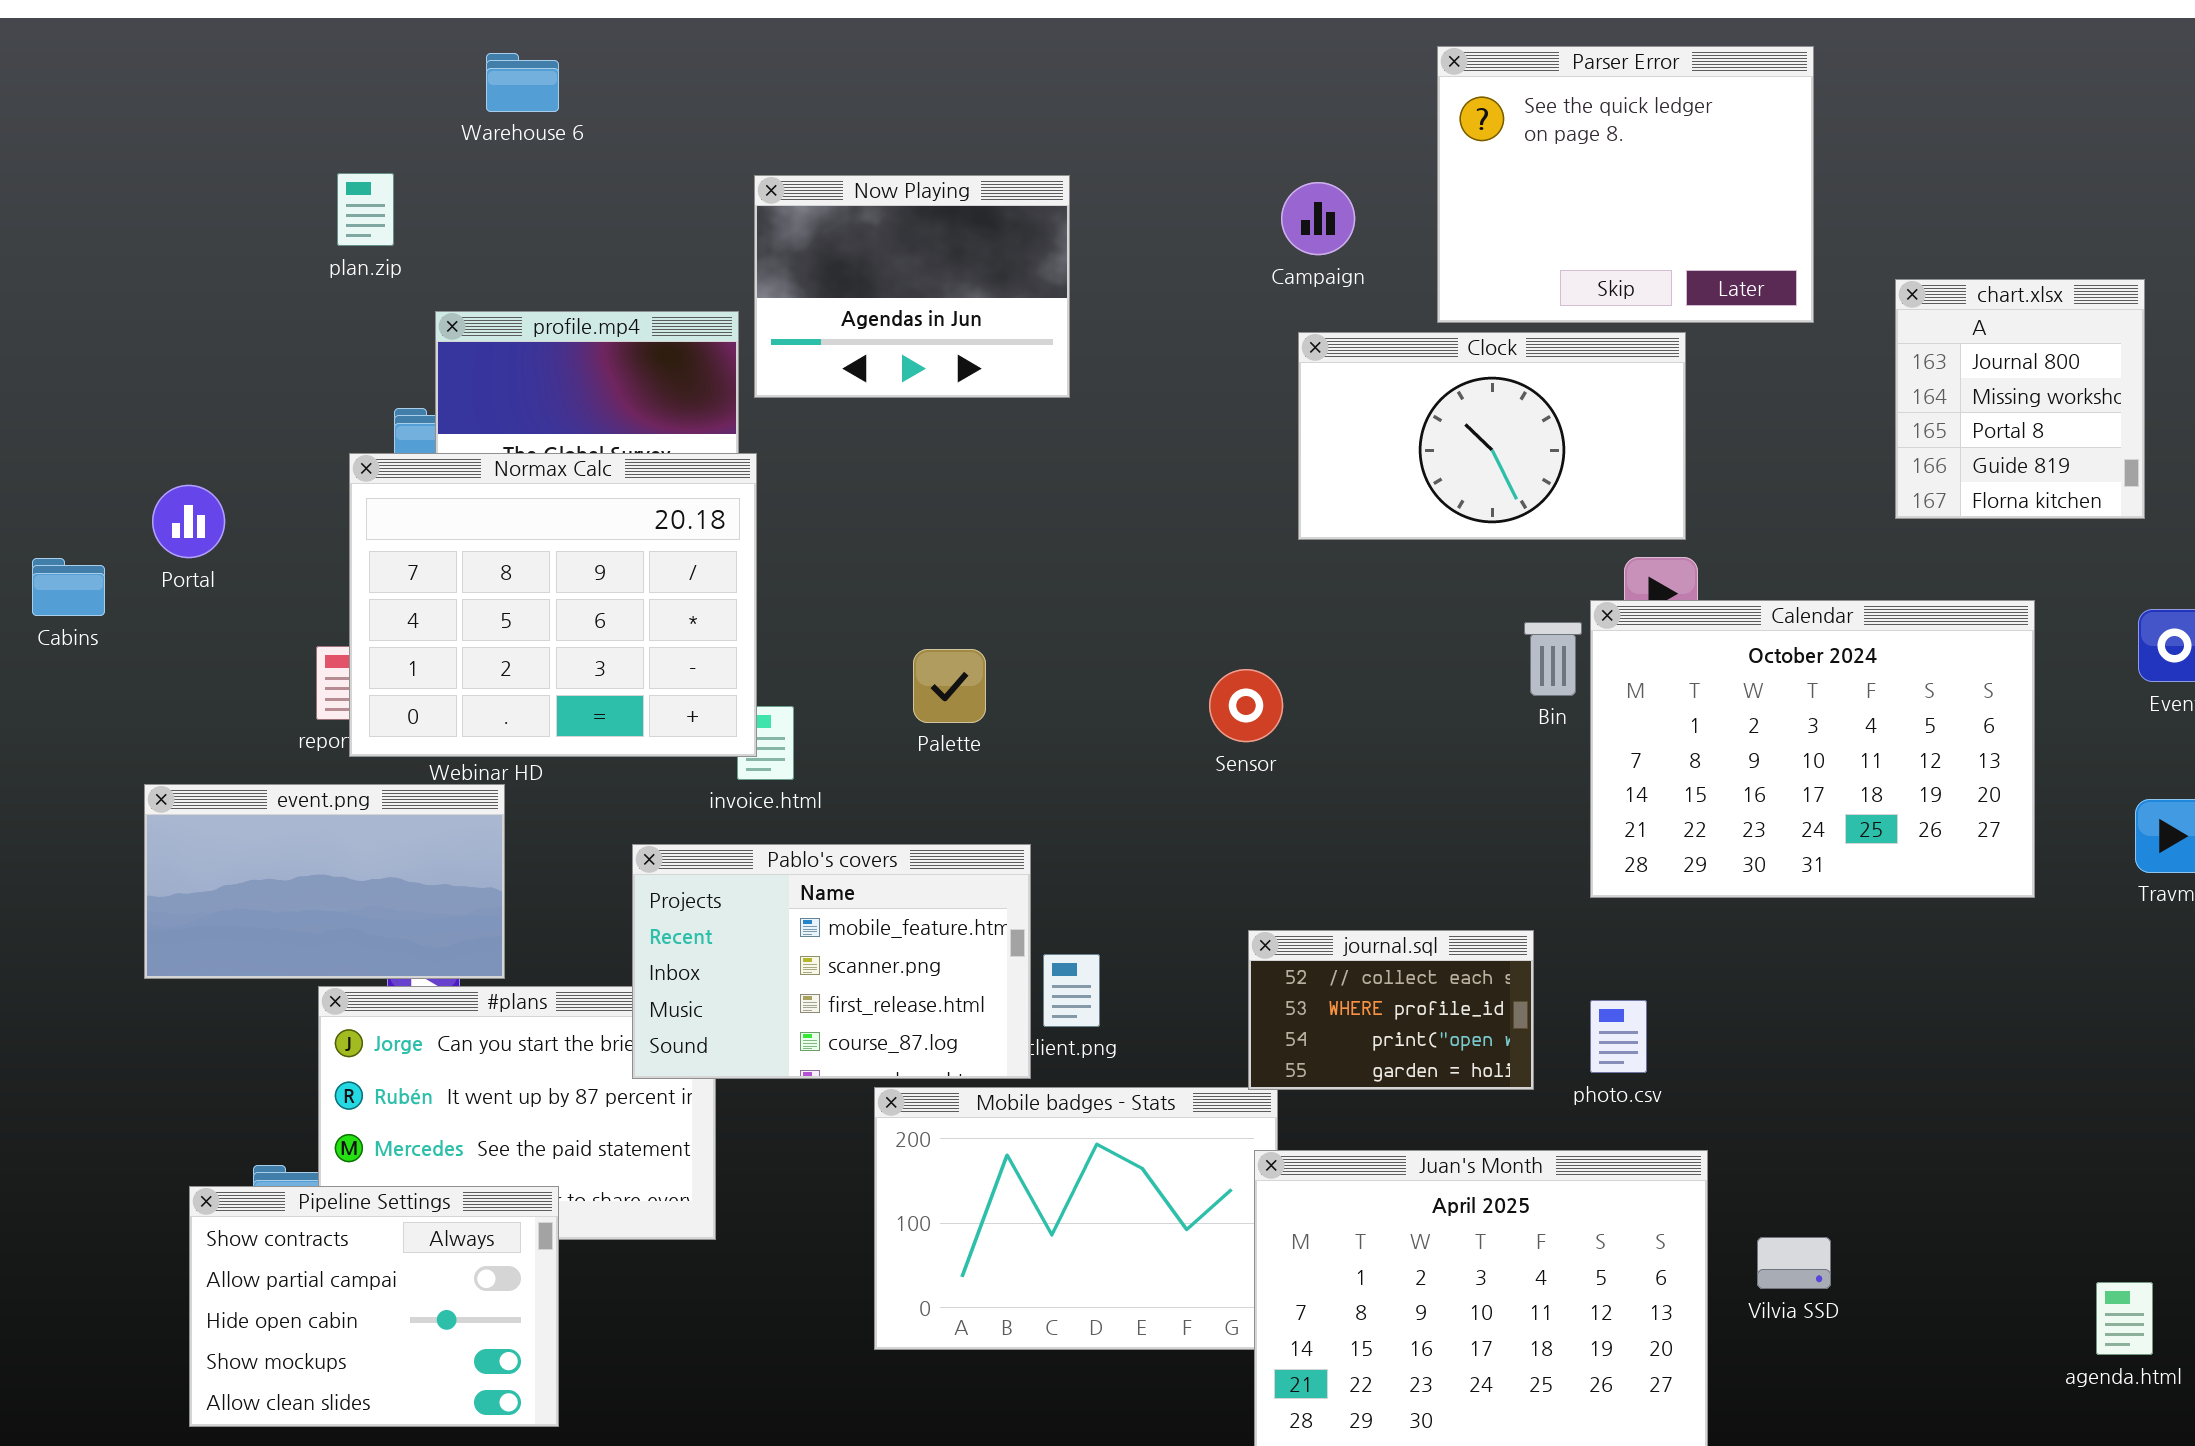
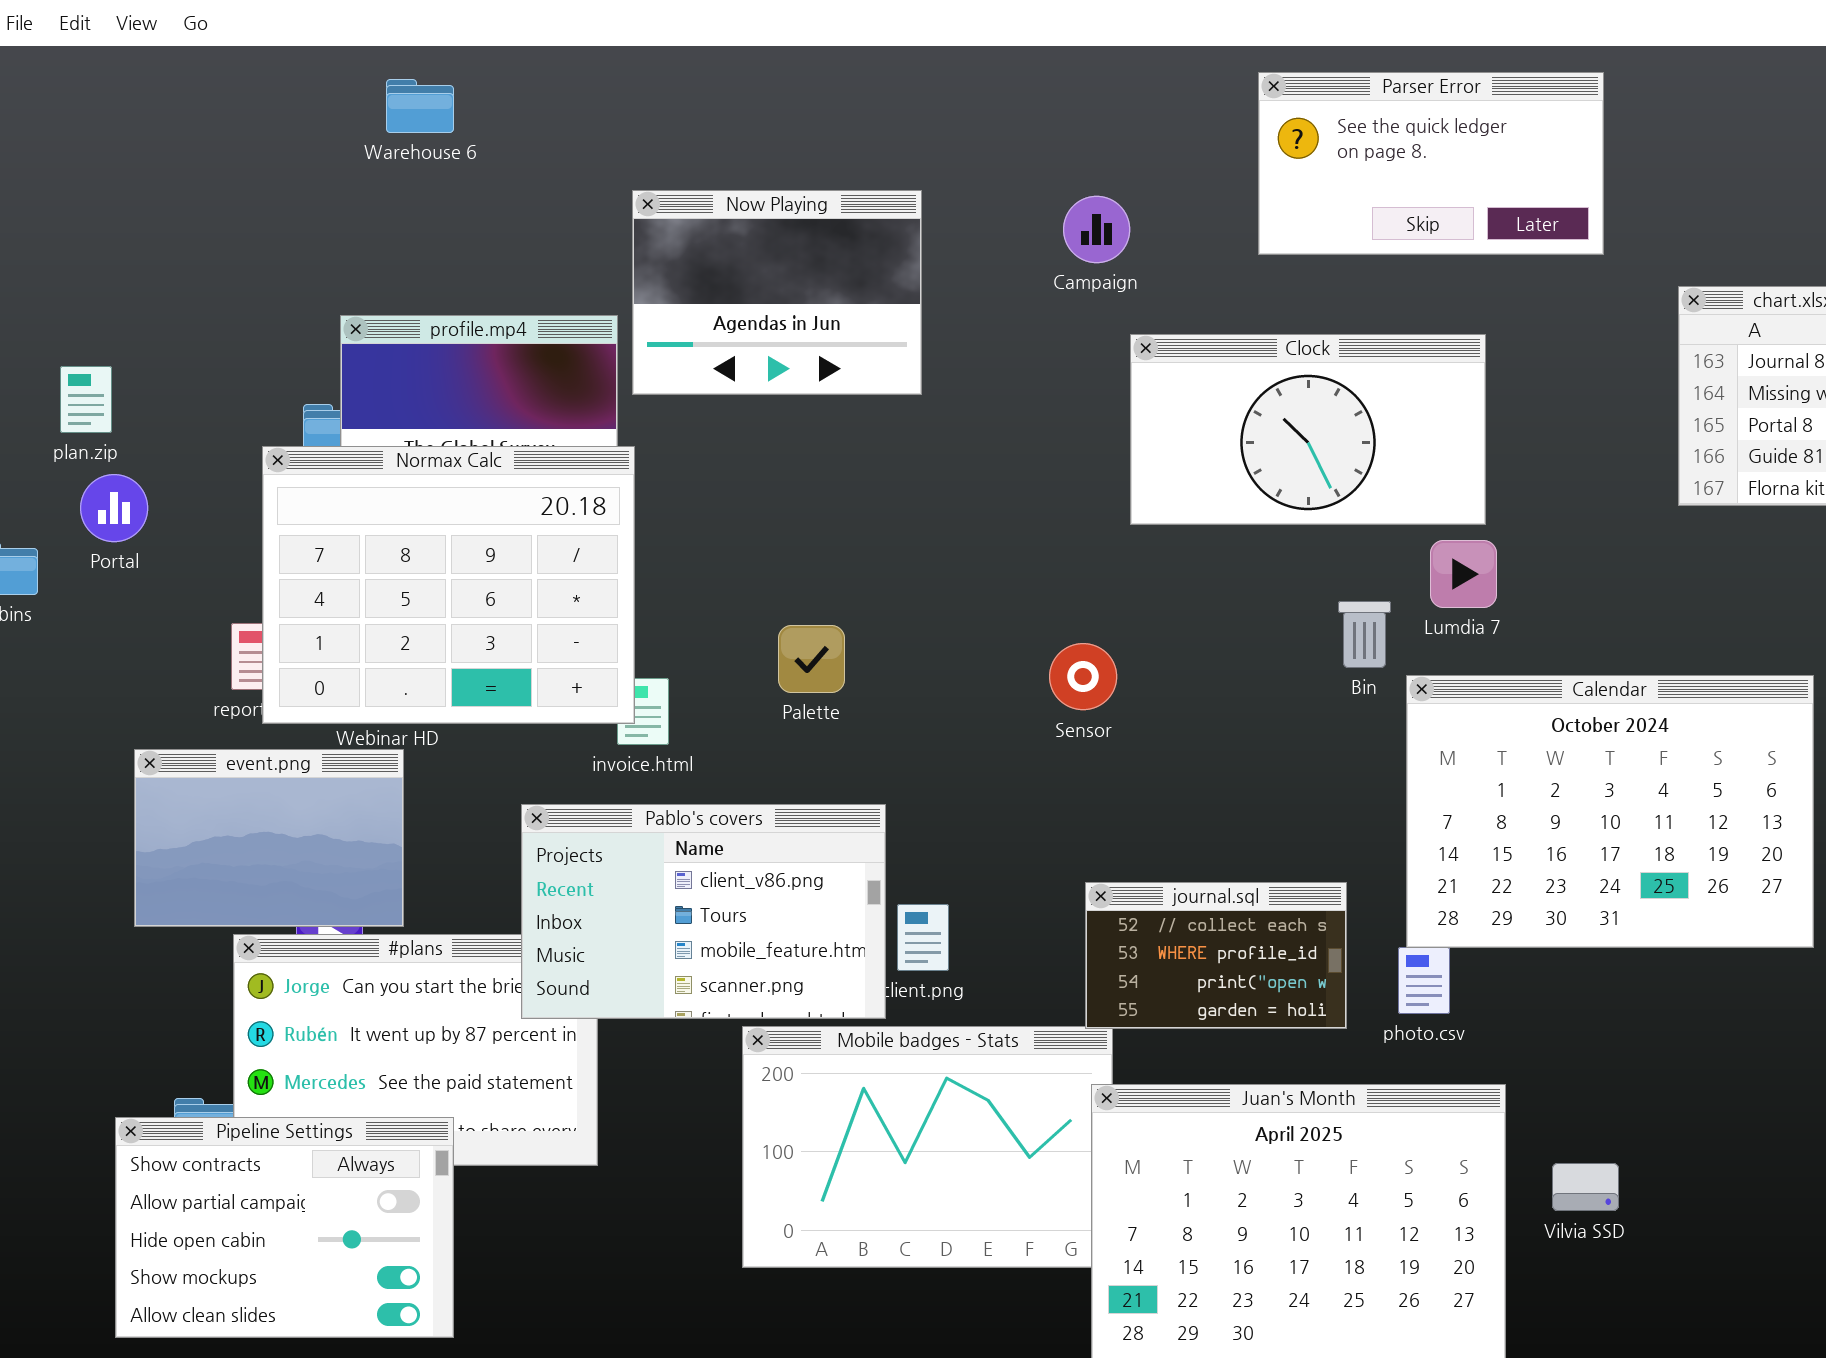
Parser Error: [1437,46,1814,323] -> [1258,72,1604,255], resized
plan.zip: [337,173,394,246] -> [60,366,112,433], moved
Campaign: [1281,182,1355,255] -> [1063,196,1130,263], moved
Calendar: [1590,600,2035,898] -> [1406,675,1814,948], moved
event.png: [144,784,505,979] -> [134,749,404,927], resized
Pablo's covers: [632,844,1031,1079] -> [521,804,886,1019], scrolled up 2 rows

